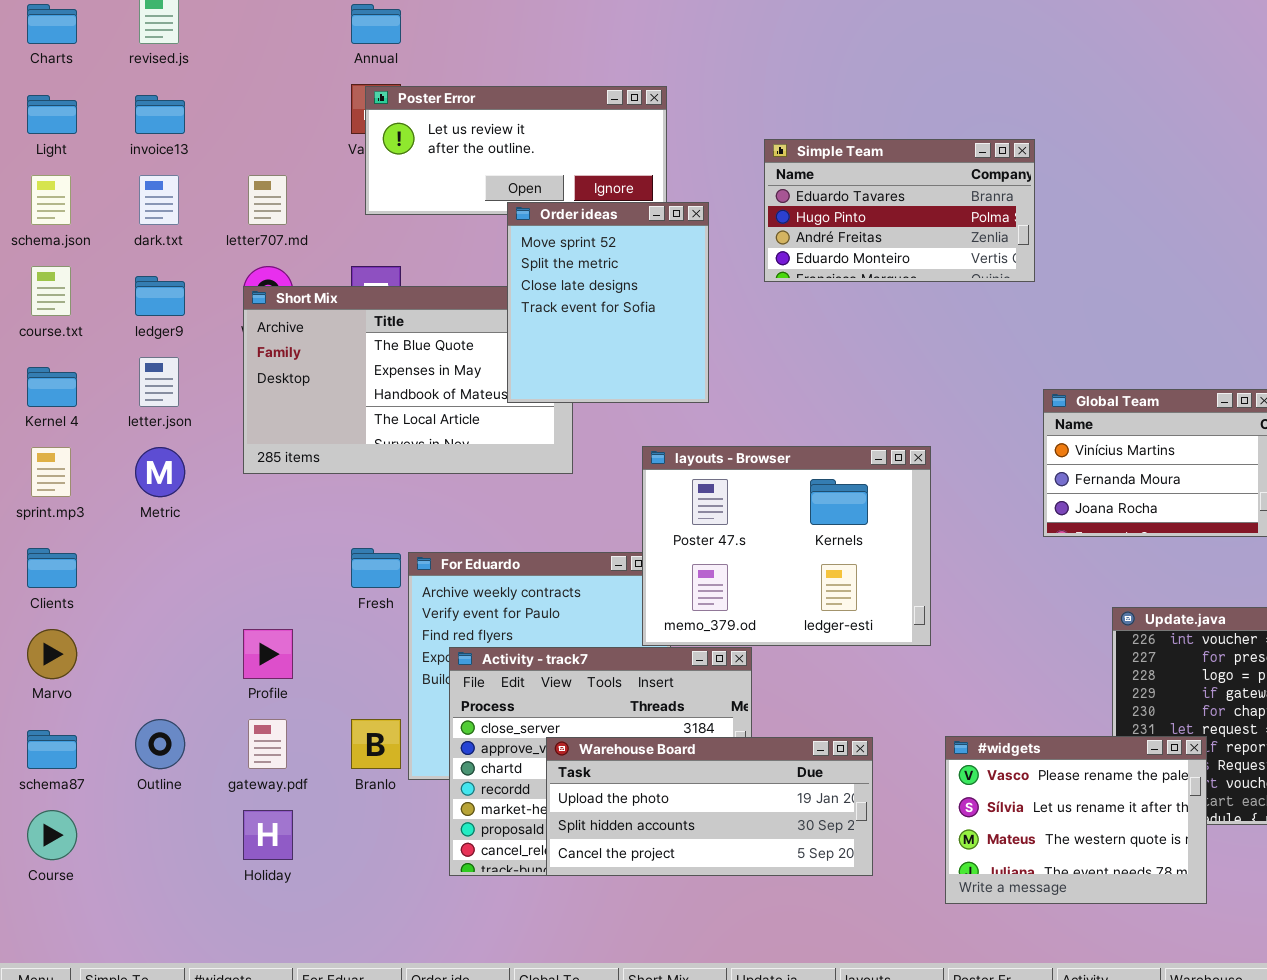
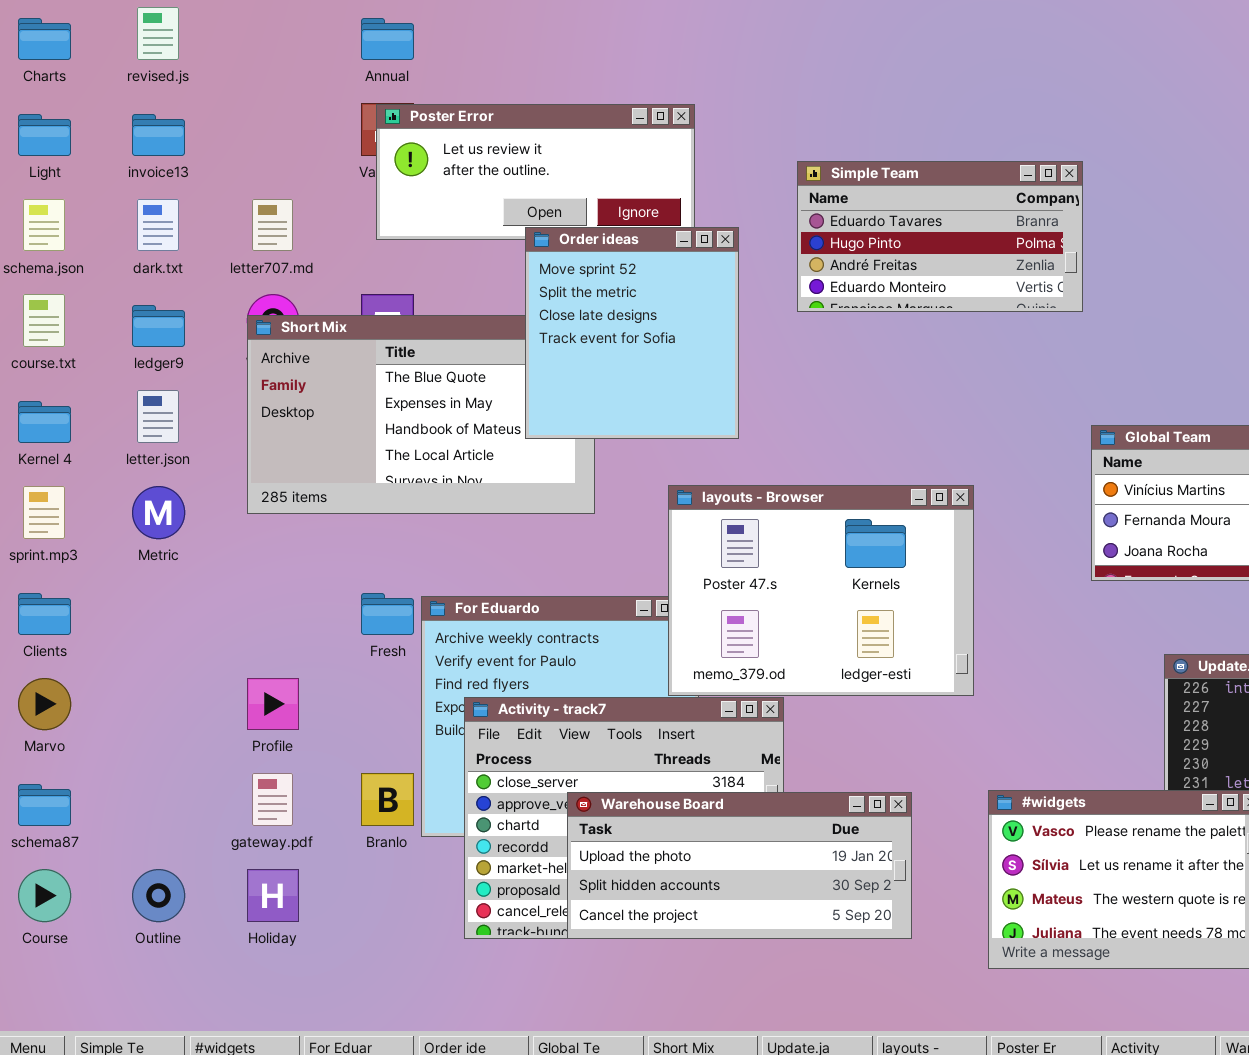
Outline: [135,719,185,769] -> [132,869,185,922], moved

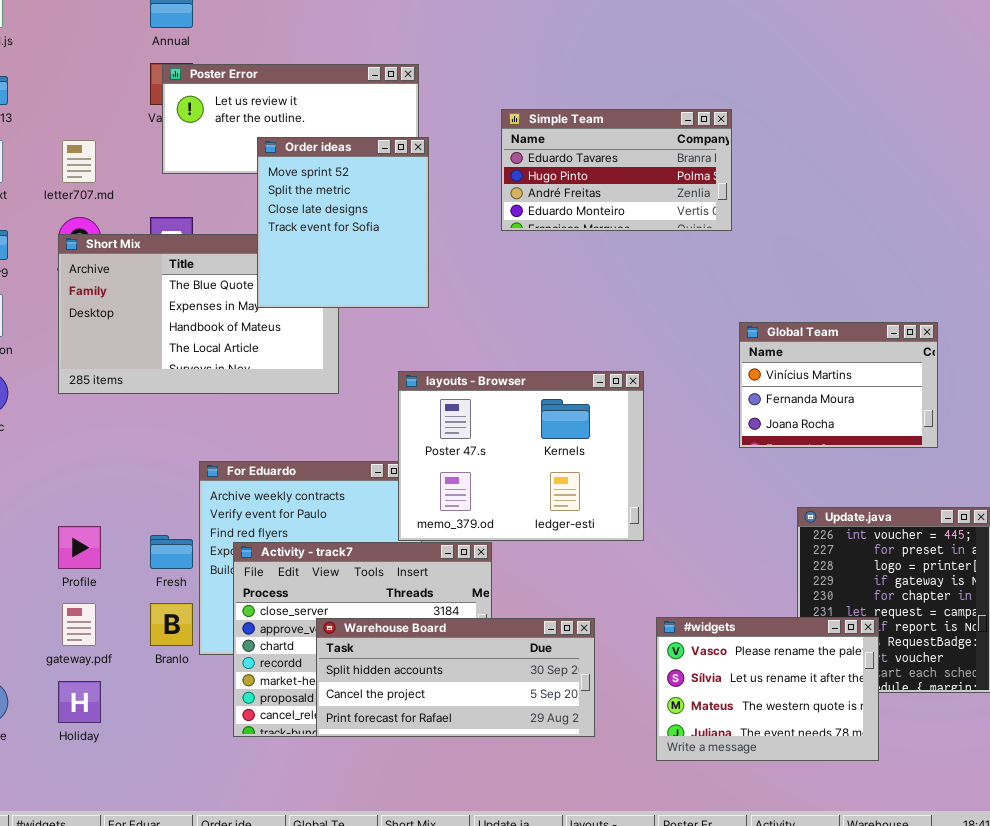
Order ideas: [525,227,739,439] -> [257,137,429,308], moved
Fresh: [361,593,414,635] -> [150,535,193,569], moved
Warehouse Board: [567,792,912,939] -> [316,618,595,737], scrolled down 1 row

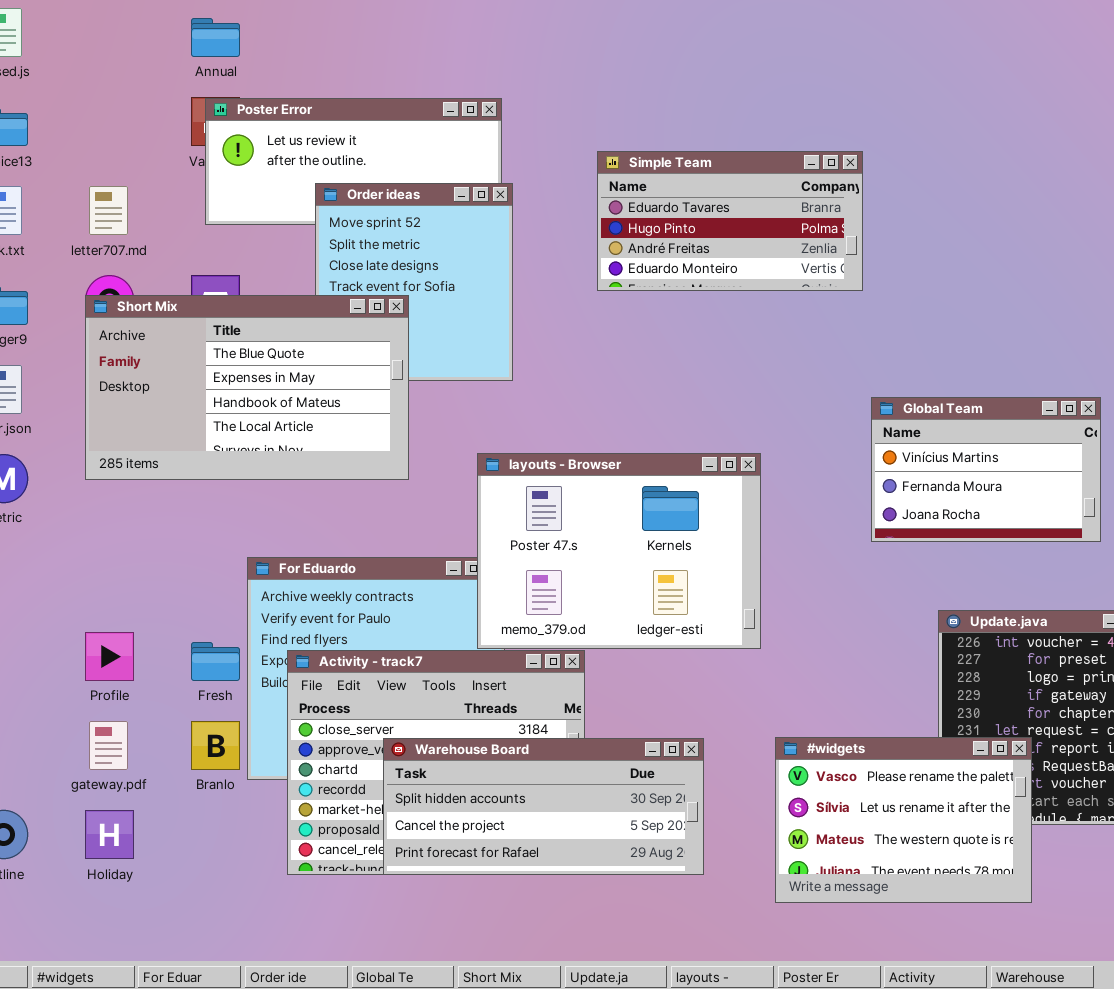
Short Mix: [58,234,339,394] -> [85,295,409,480], raised

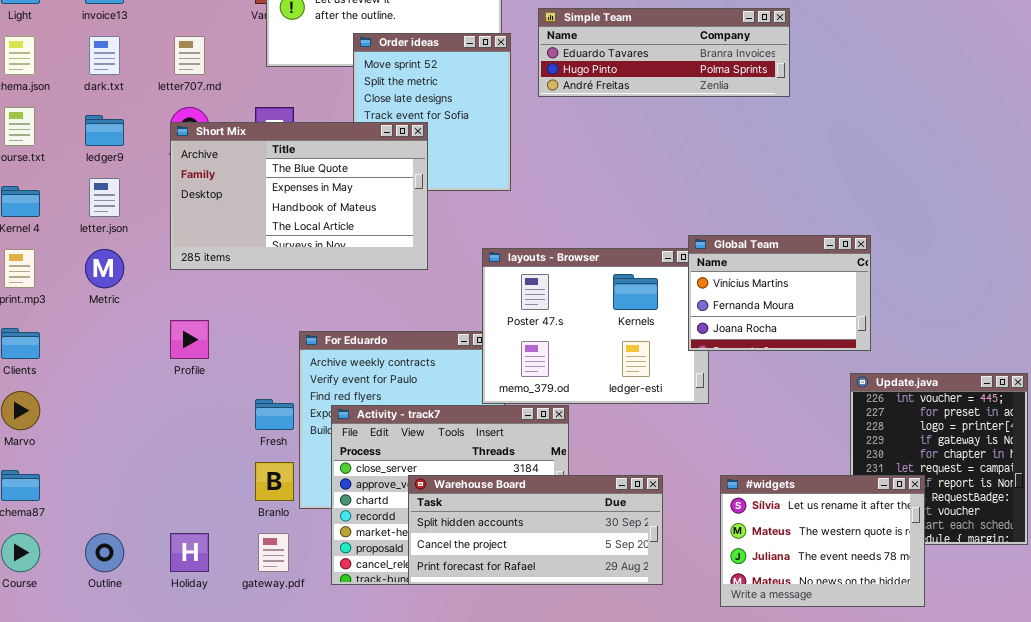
Simple Team: [597,151,863,291] -> [538,8,790,97], resized
Global Team: [871,397,1101,542] -> [688,235,871,351], moved
Profile: [85,632,134,681] -> [170,320,209,359], moved
gateway.pdf: [89,721,128,770] -> [258,533,289,572], moved
#widgets: [775,737,1032,903] -> [720,475,925,607], scrolled down 1 row

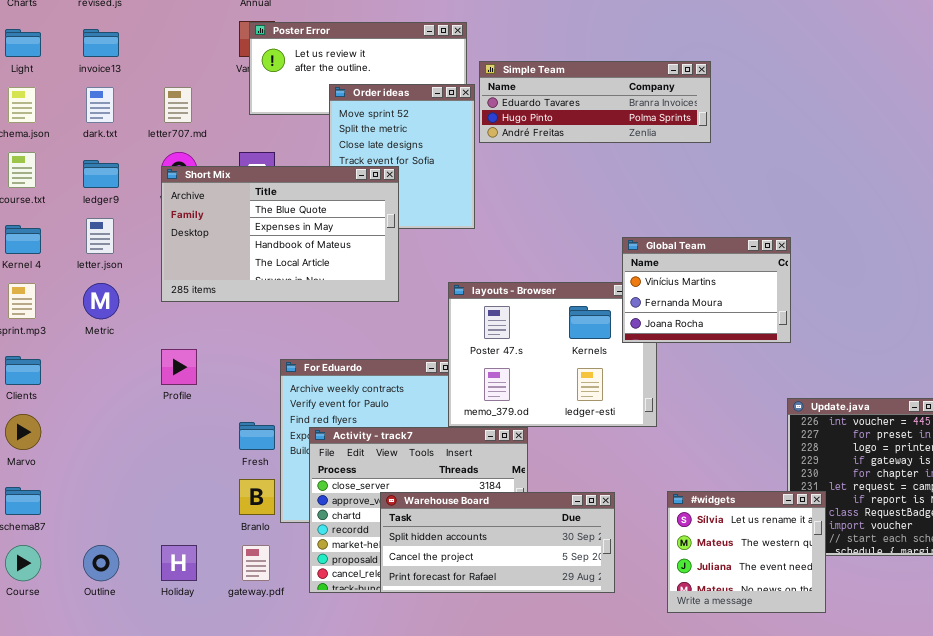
Simple Team: [538,8,790,97] -> [479,61,711,143], moved
Global Team: [688,235,871,351] -> [622,237,791,343], moved
#widgets: [720,475,925,607] -> [667,491,826,613], resized

